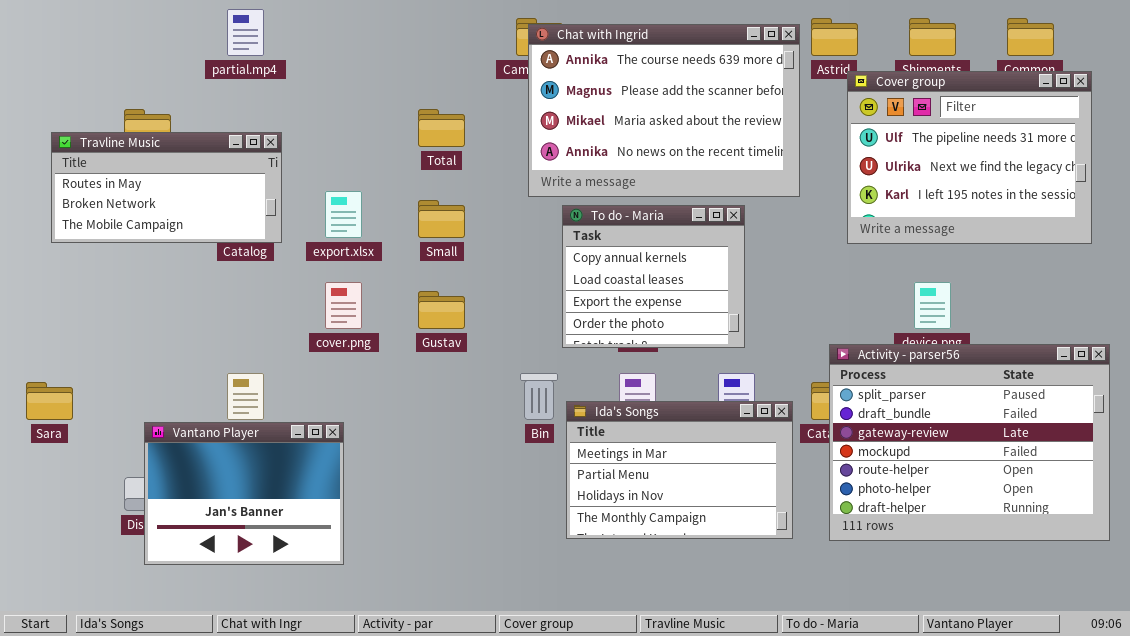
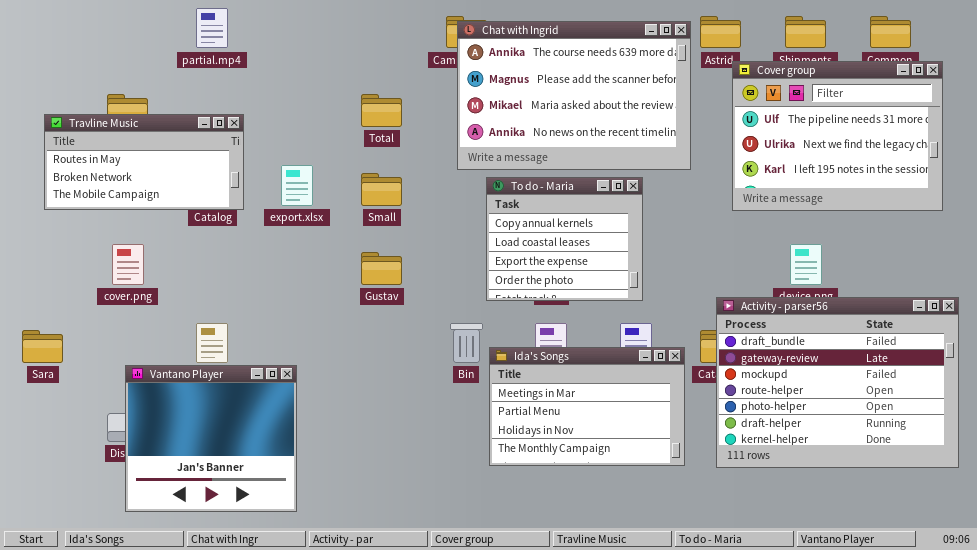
cover.png: [325,282,362,329] -> [112,244,144,285], moved
Activity - parser56: [829,344,1110,541] -> [716,297,959,468], scrolled down 1 row
Vantano Player: [144,422,344,565] -> [125,365,297,512], resized

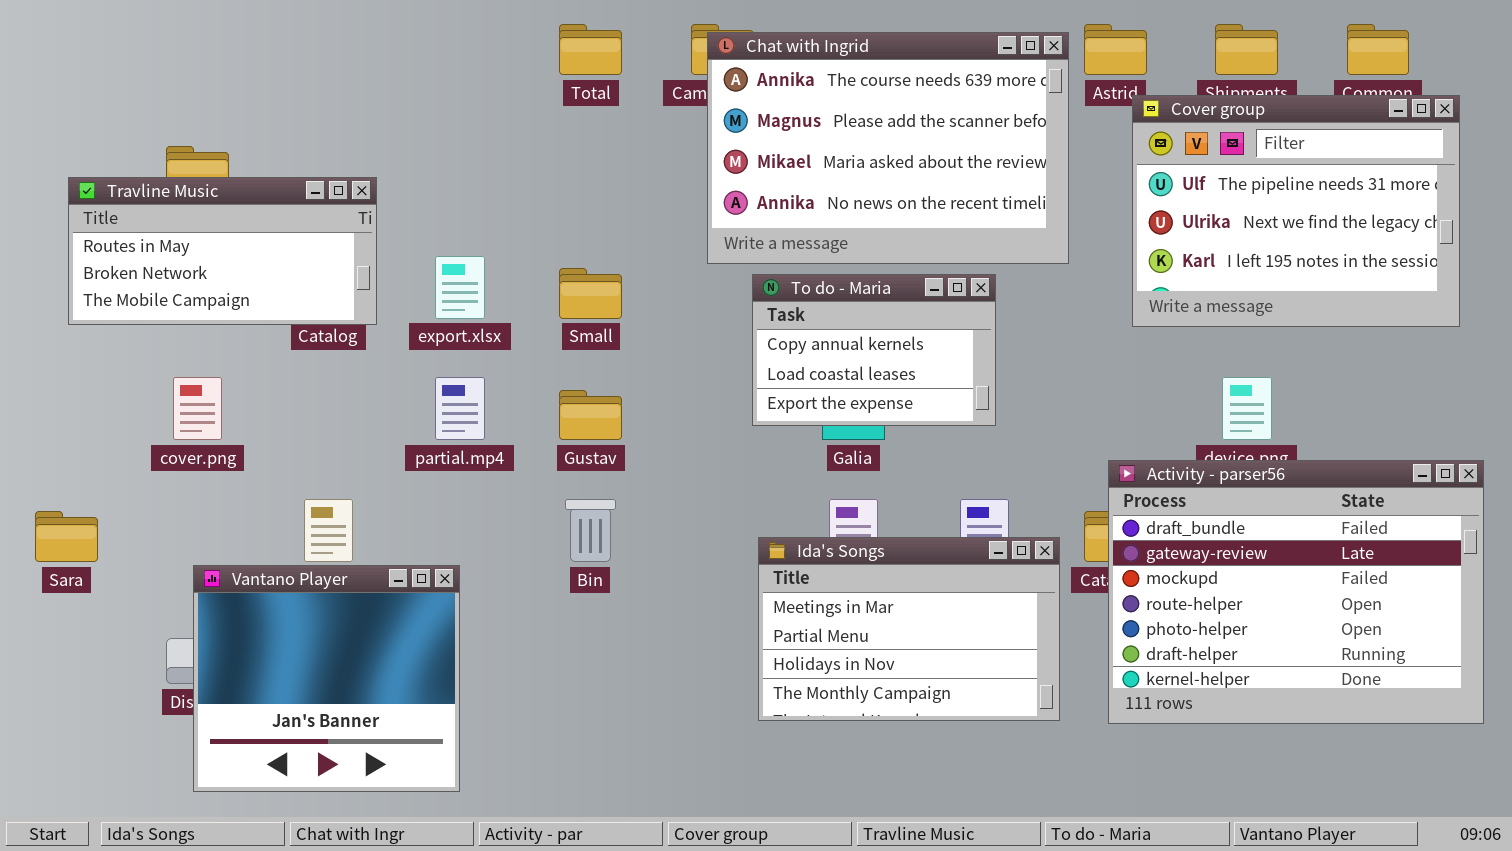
partial.mp4: [196,8,228,48] -> [435,377,485,440], moved
Total: [361,94,402,127] -> [559,24,622,75], moved
To do - Maria: [486,177,643,301] -> [752,274,996,426], resized
Bin: [450,323,483,363] -> [565,499,616,562], moved

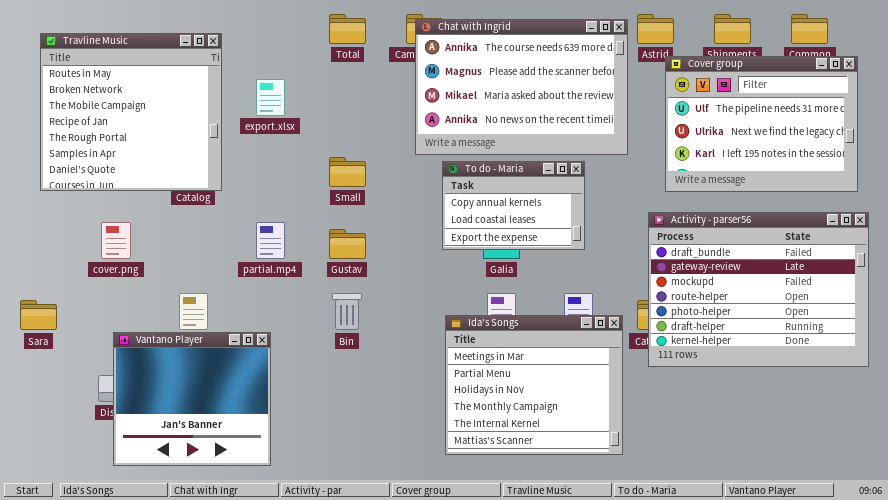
Travline Music: [68,177,377,325] -> [40,33,222,191], resized
export.xlsx: [435,256,485,319] -> [256,79,285,116], moved
Activity - parser56: [1108,460,1484,724] -> [648,212,869,367], moved
Ida's Songs: [758,537,1060,721] -> [445,315,623,455], resized

